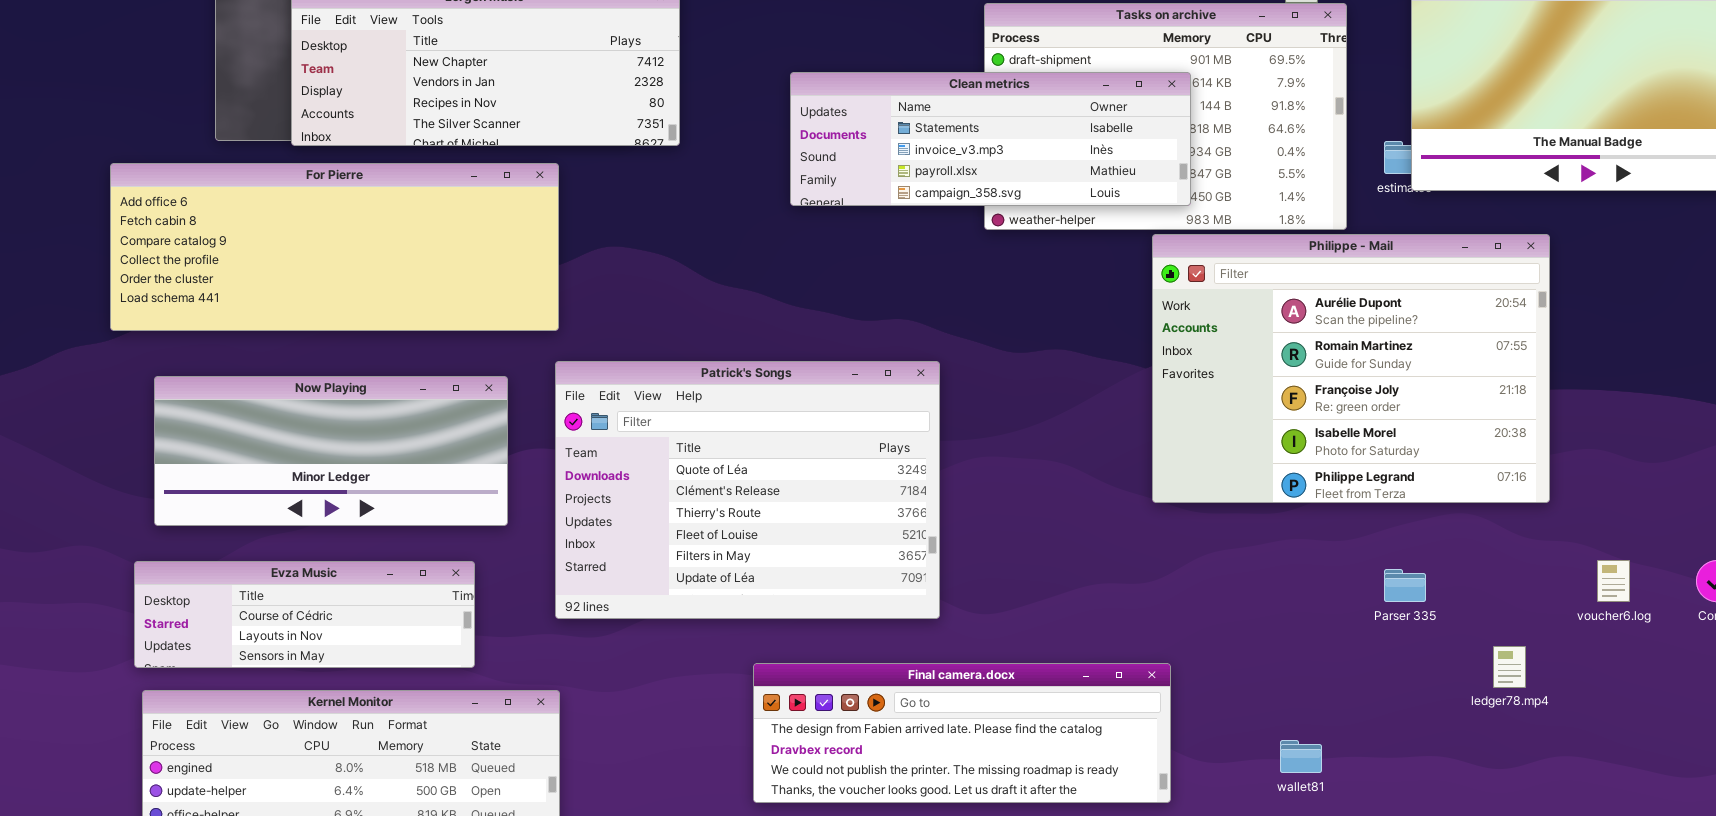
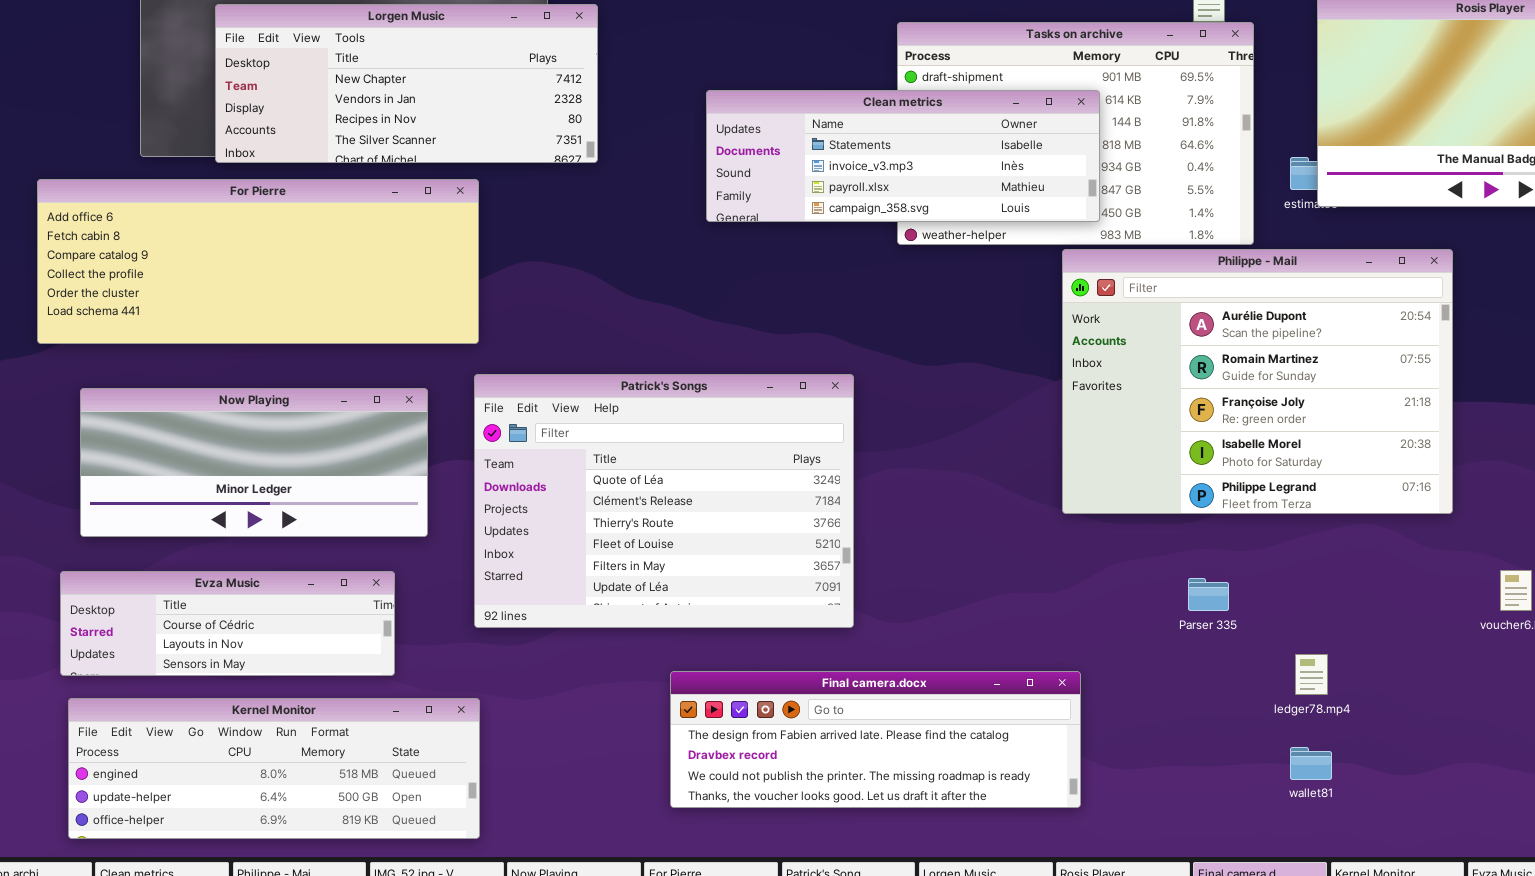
Parser 335: [1384,569,1426,602] -> [1188,578,1229,611], moved
ledger78.mp4: [1493,646,1526,688] -> [1295,654,1328,695], moved
wallet81: [1280,740,1322,773] -> [1290,747,1332,780], moved

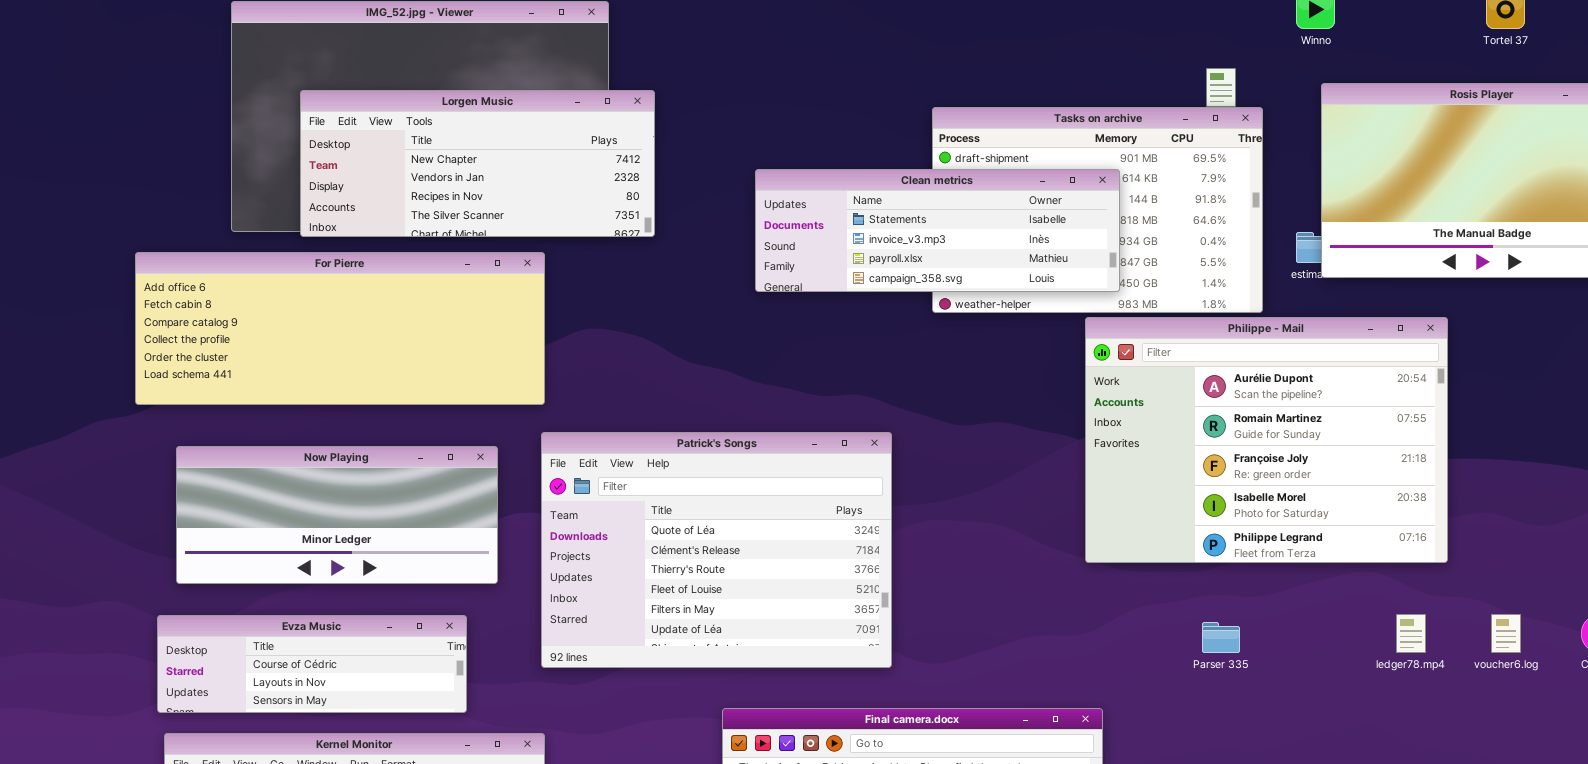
ledger78.mp4: [1295,654,1328,695] -> [1396,614,1426,653], moved

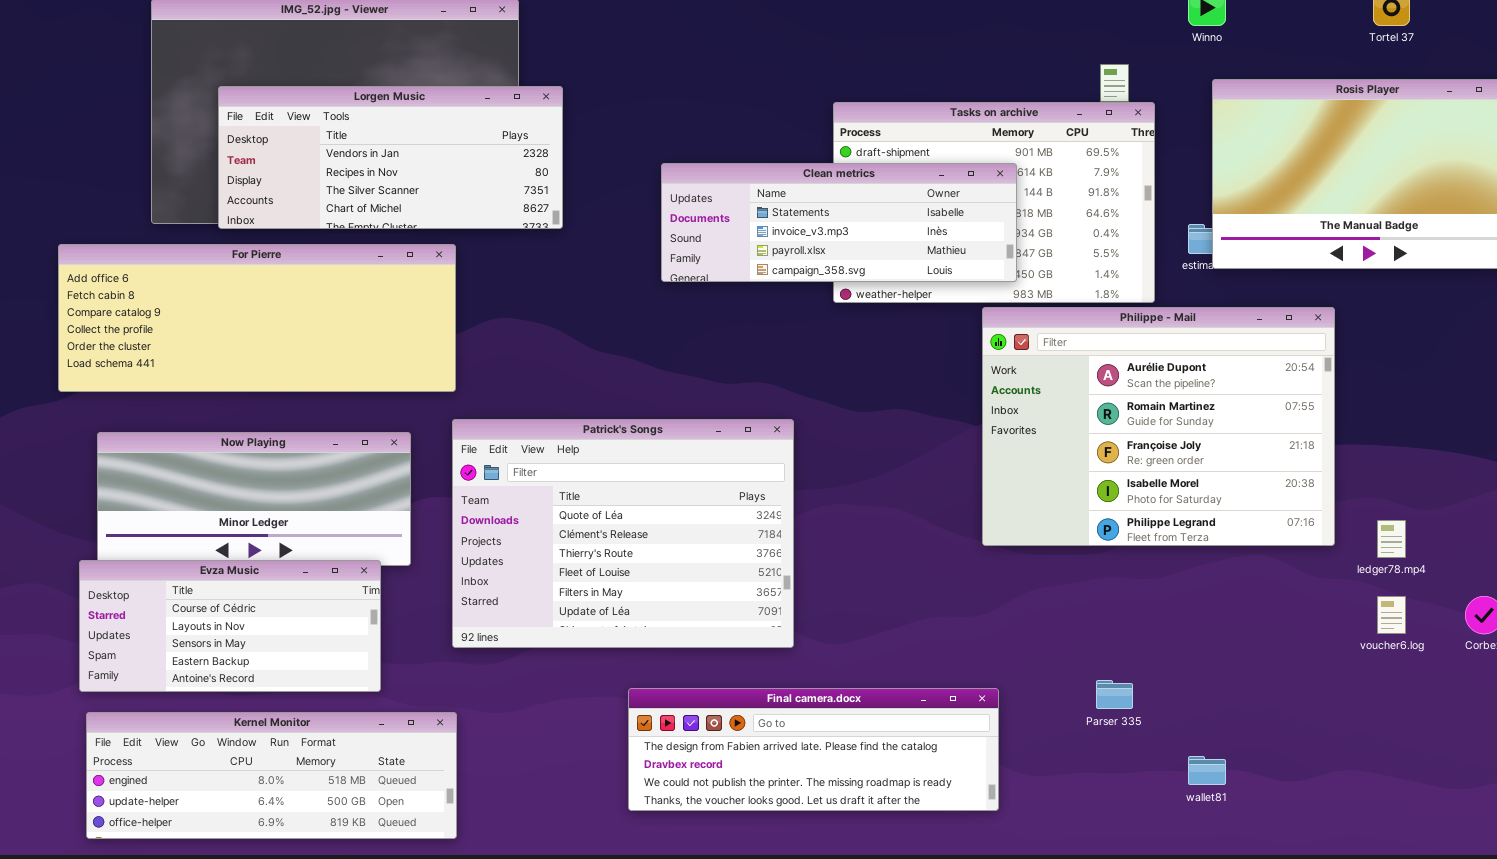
Lorgen Music: [300,90,655,237] -> [218,86,563,229], scrolled down 1 row
ledger78.mp4: [1396,614,1426,653] -> [1377,520,1406,558], moved
Evza Music: [157,615,467,713] -> [79,560,381,692], resized
Parser 335: [1202,622,1240,653] -> [1096,680,1133,709], moved

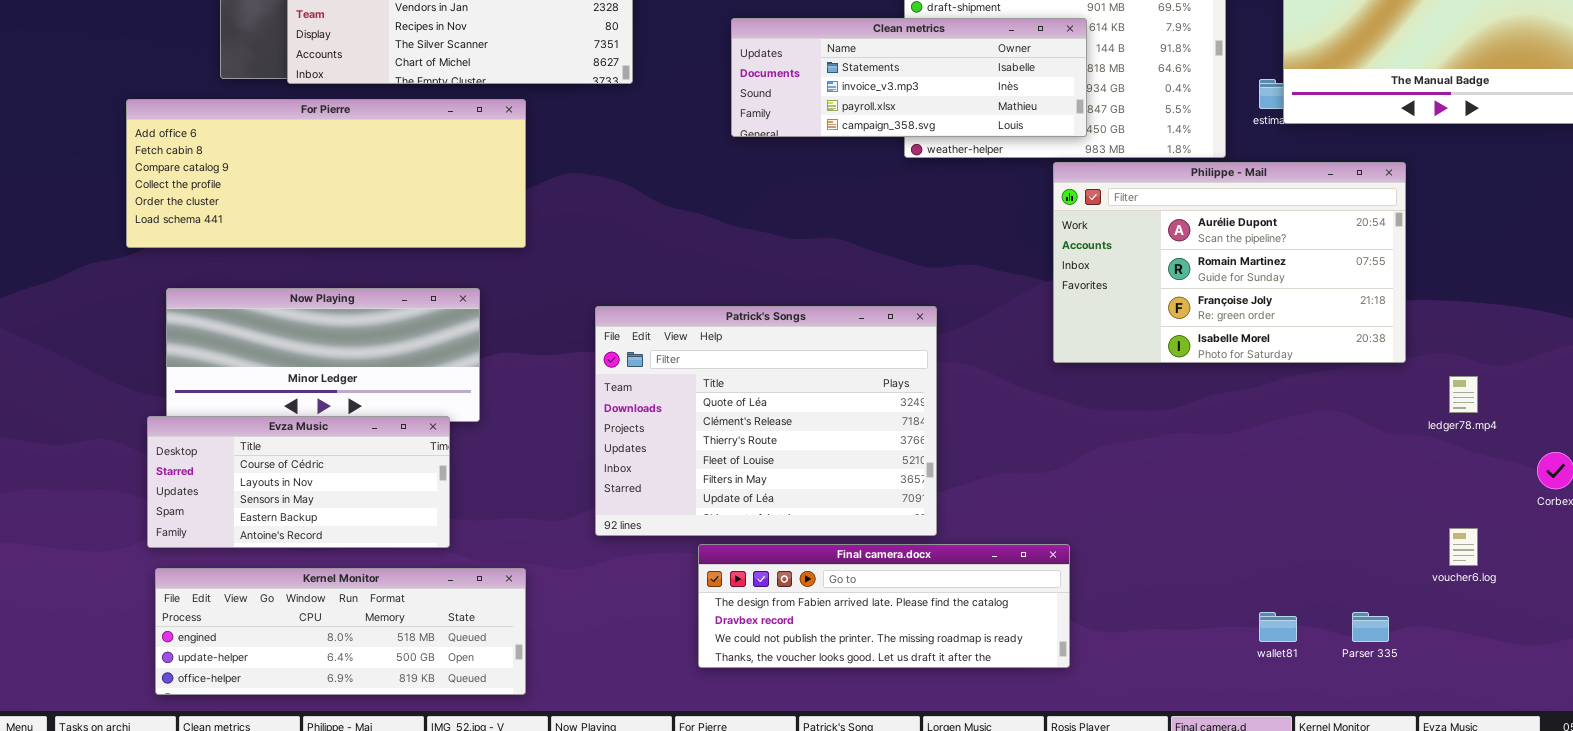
Philippe - Mail: [982,307,1335,546] -> [1053,162,1406,363], resized
Patrick's Songs: [452,419,794,648] -> [595,306,937,536], moved
voucher6.log: [1377,596,1406,634] -> [1449,528,1478,566], moved
Parser 335: [1096,680,1133,709] -> [1352,612,1389,642], moved

